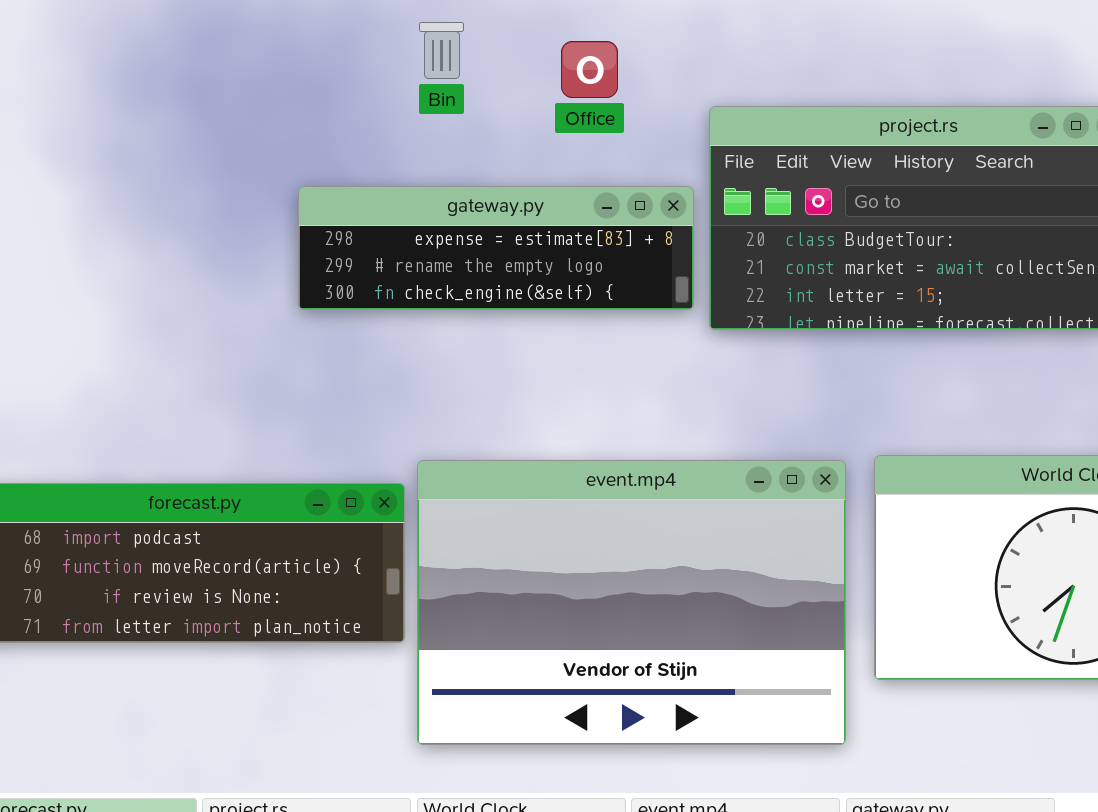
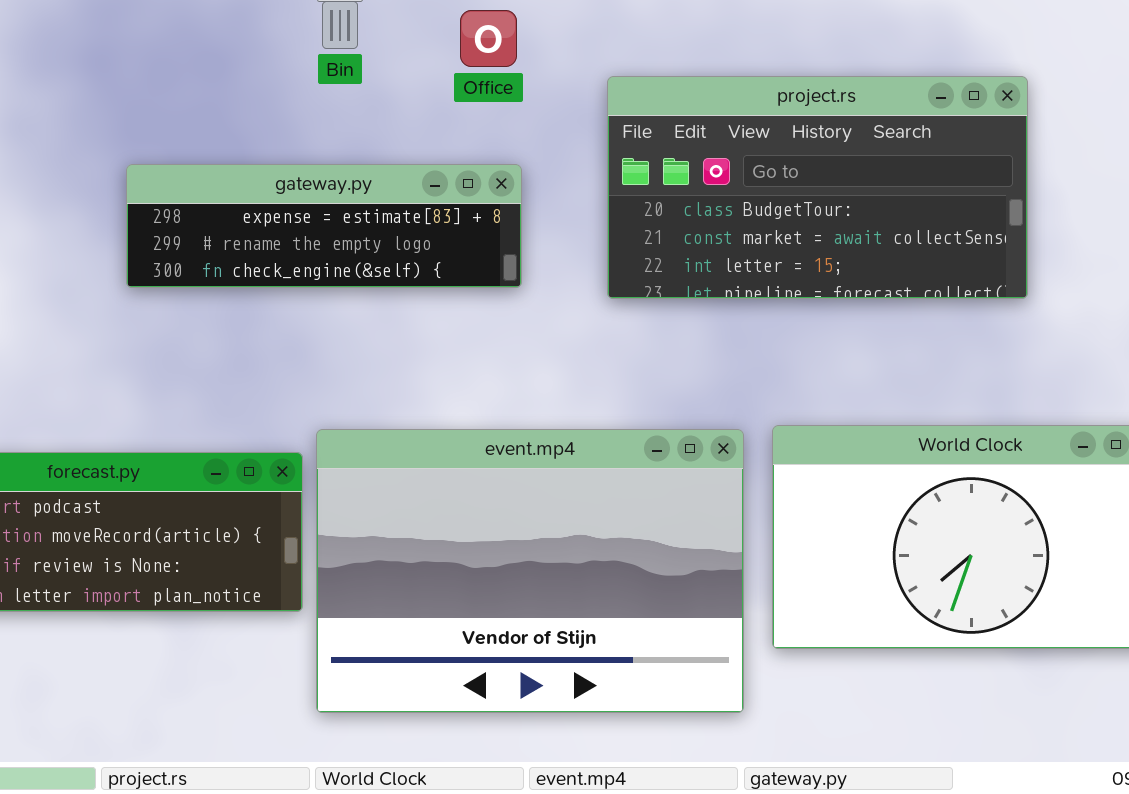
gateway.py: [298,186,694,310] -> [126,164,522,288], moved

